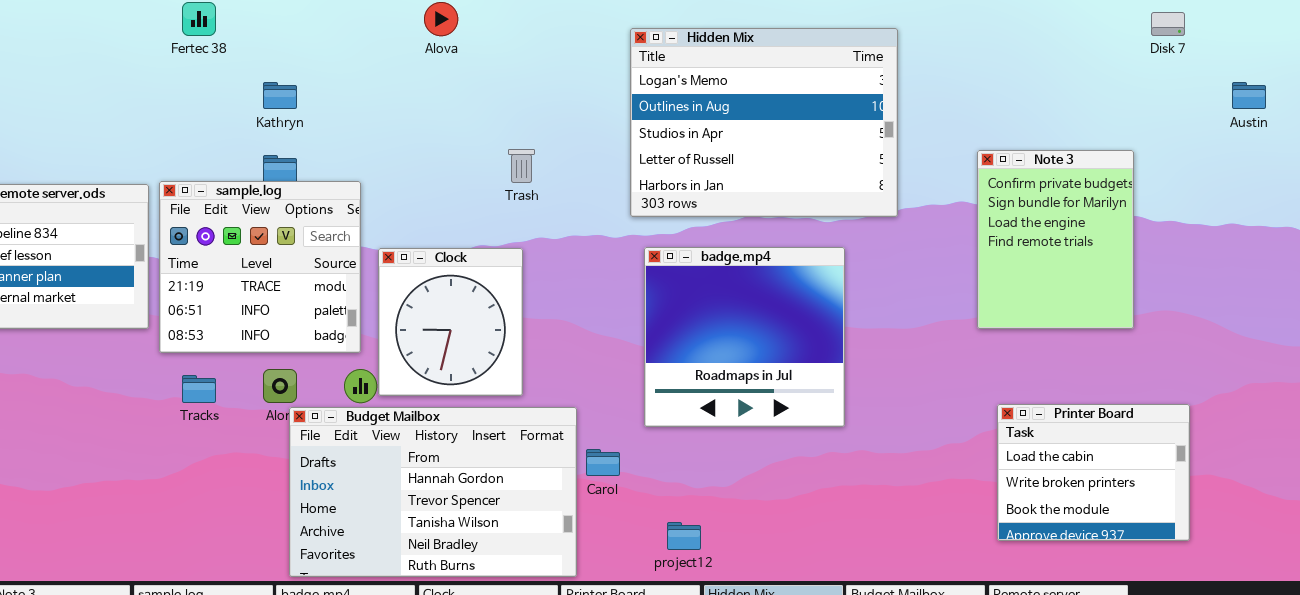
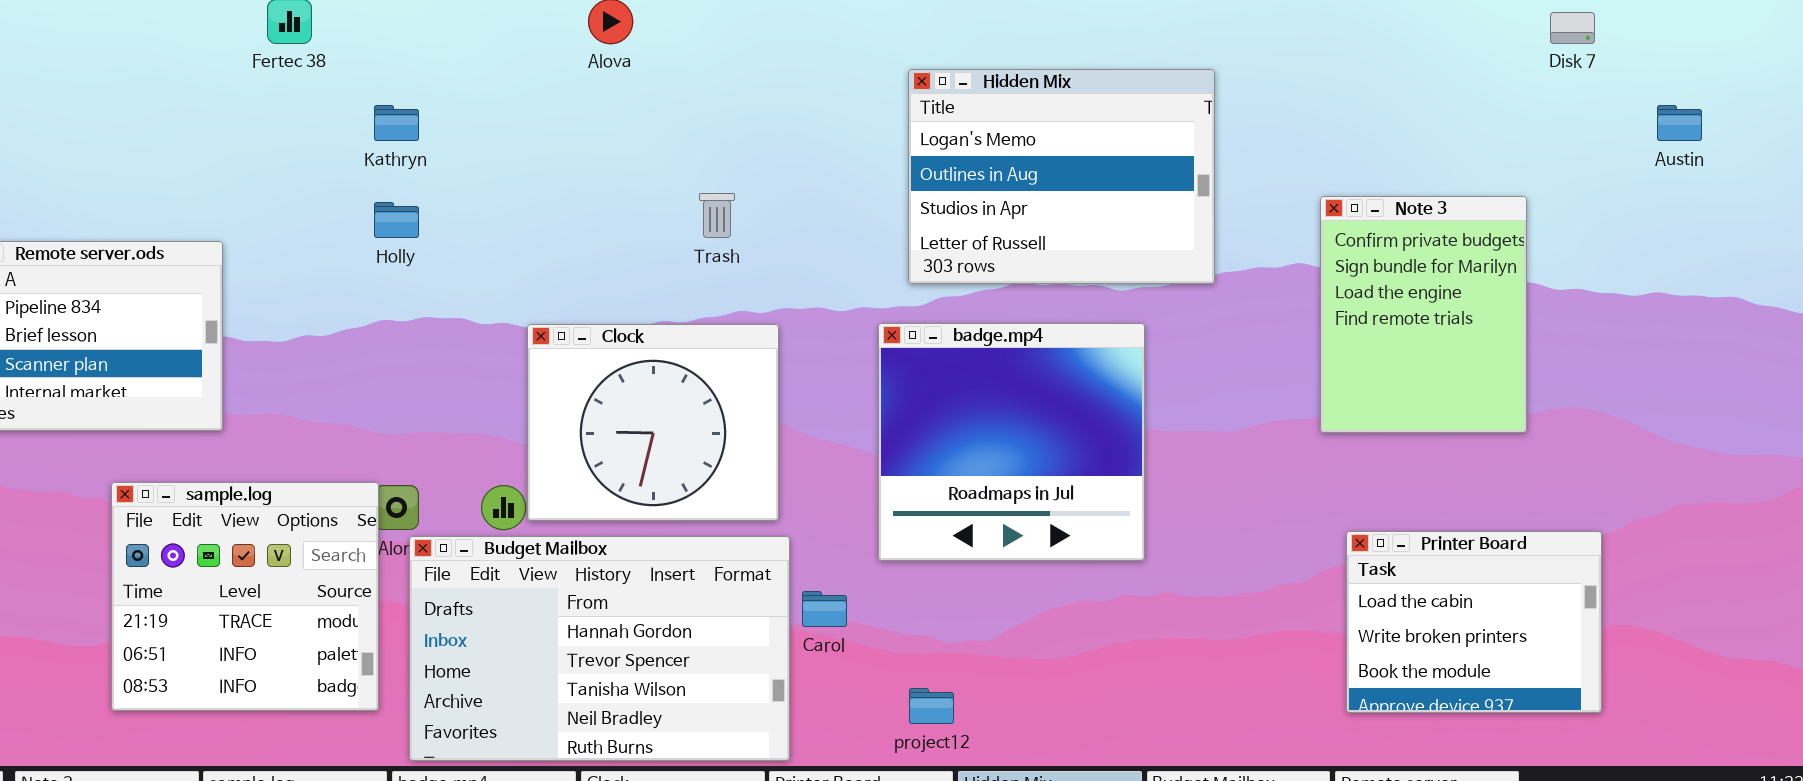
Hidden Mix: [630,28,898,217] -> [908,69,1215,284], resized
sample.log: [159,181,361,353] -> [111,482,379,711], moved
Clock: [378,248,523,396] -> [527,324,779,521], resized

